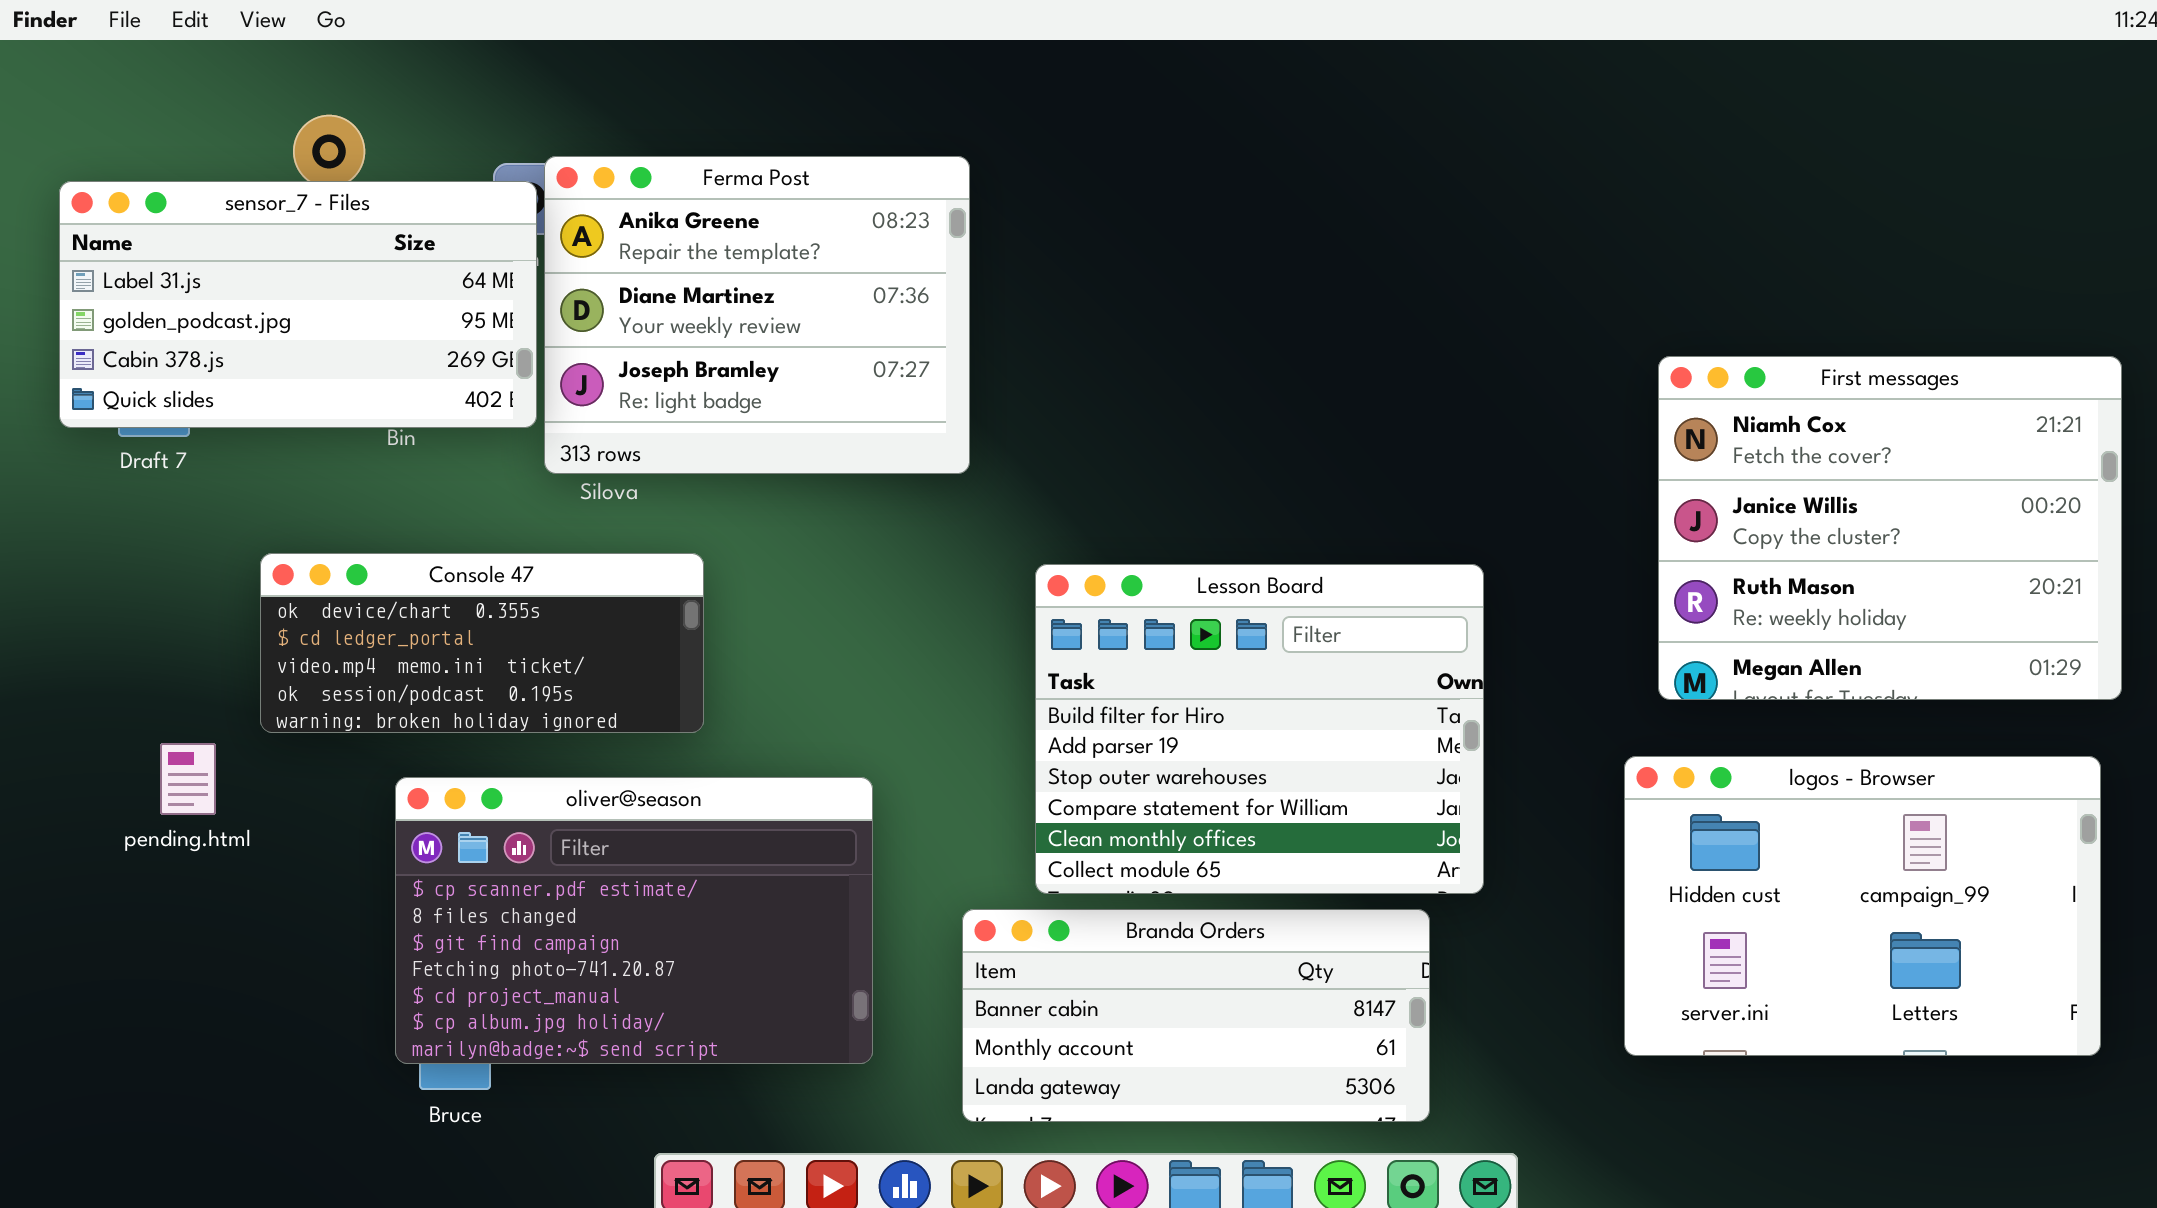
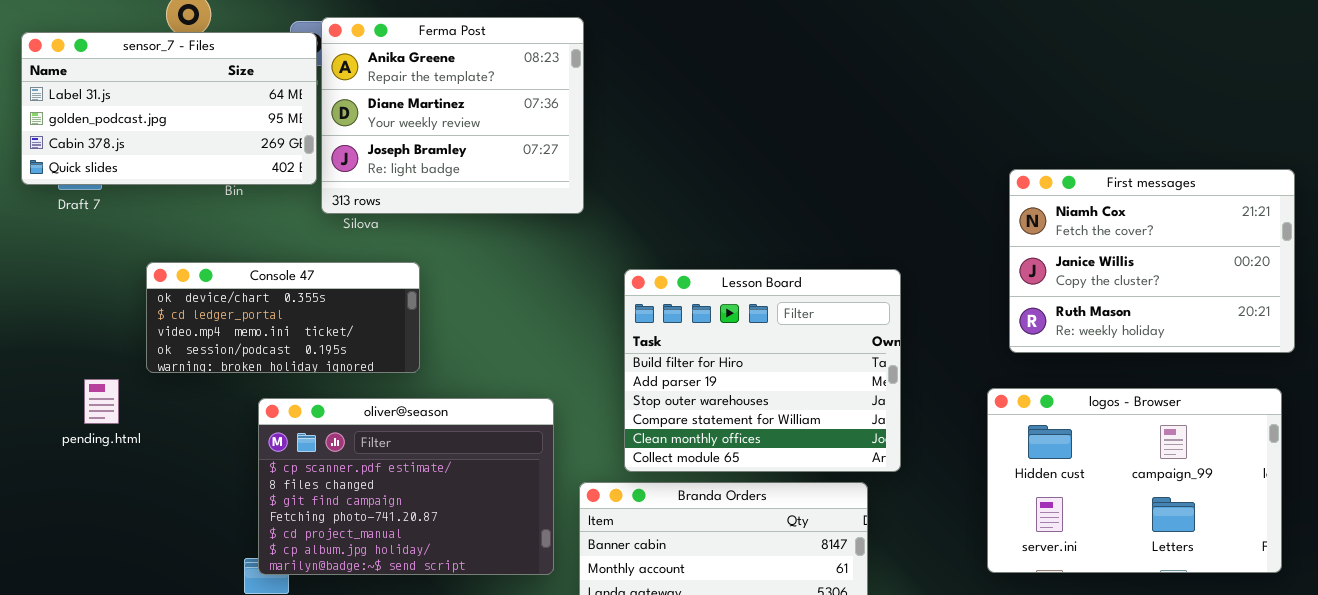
First messages: [1658,356,2122,700] -> [1009,169,1295,353], resized
oliver@season: [395,777,873,1064] -> [258,398,554,575], moved

